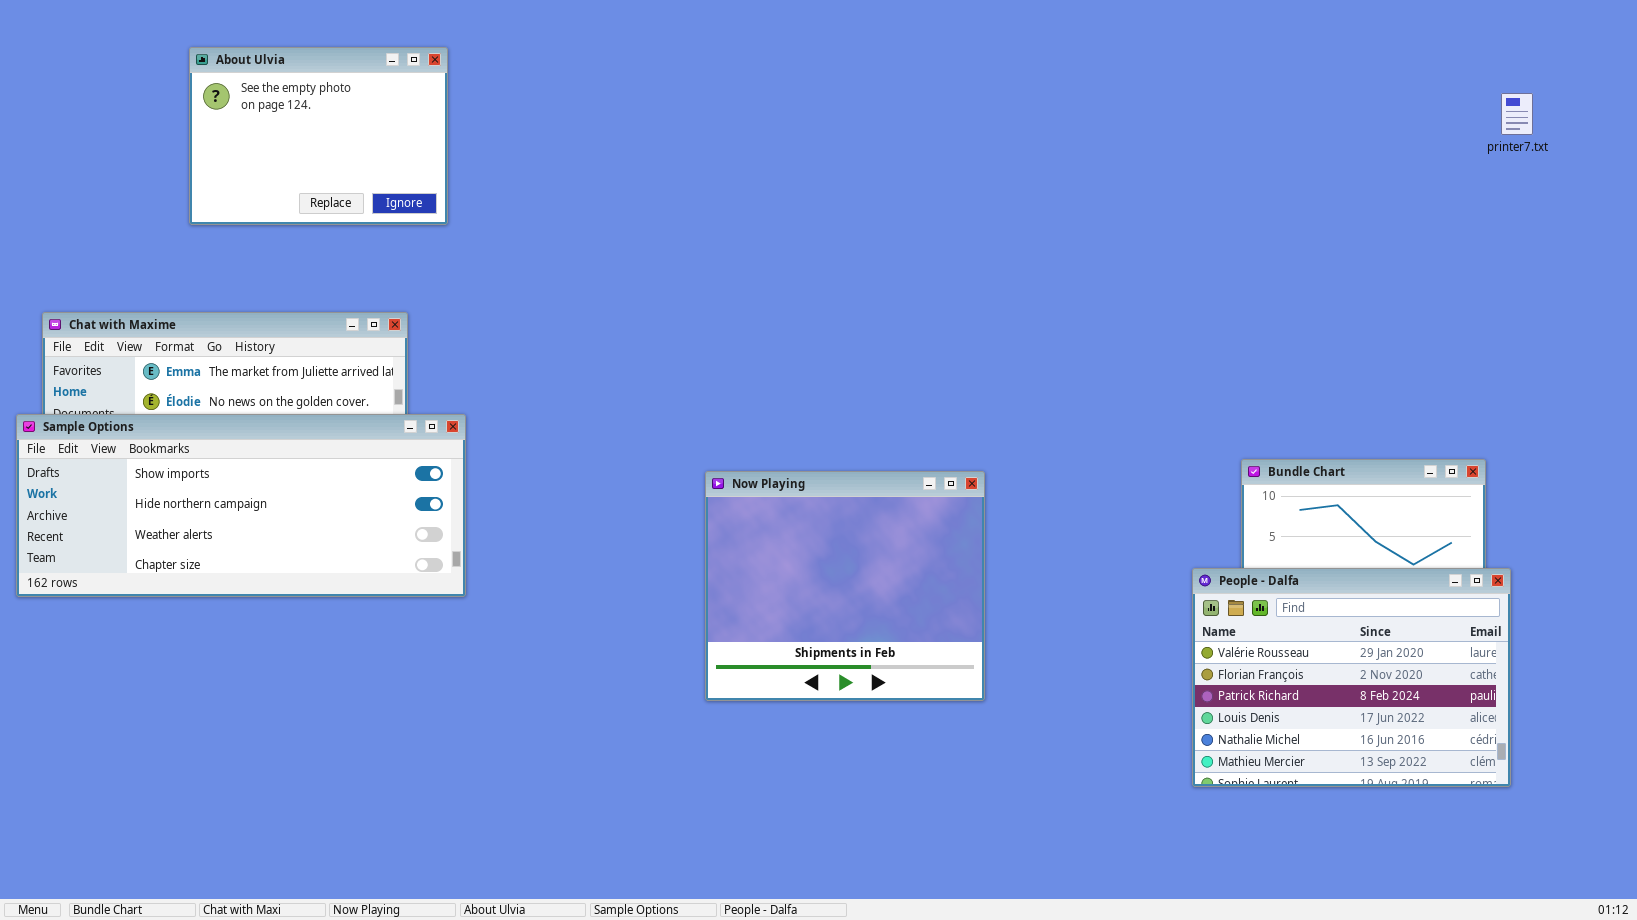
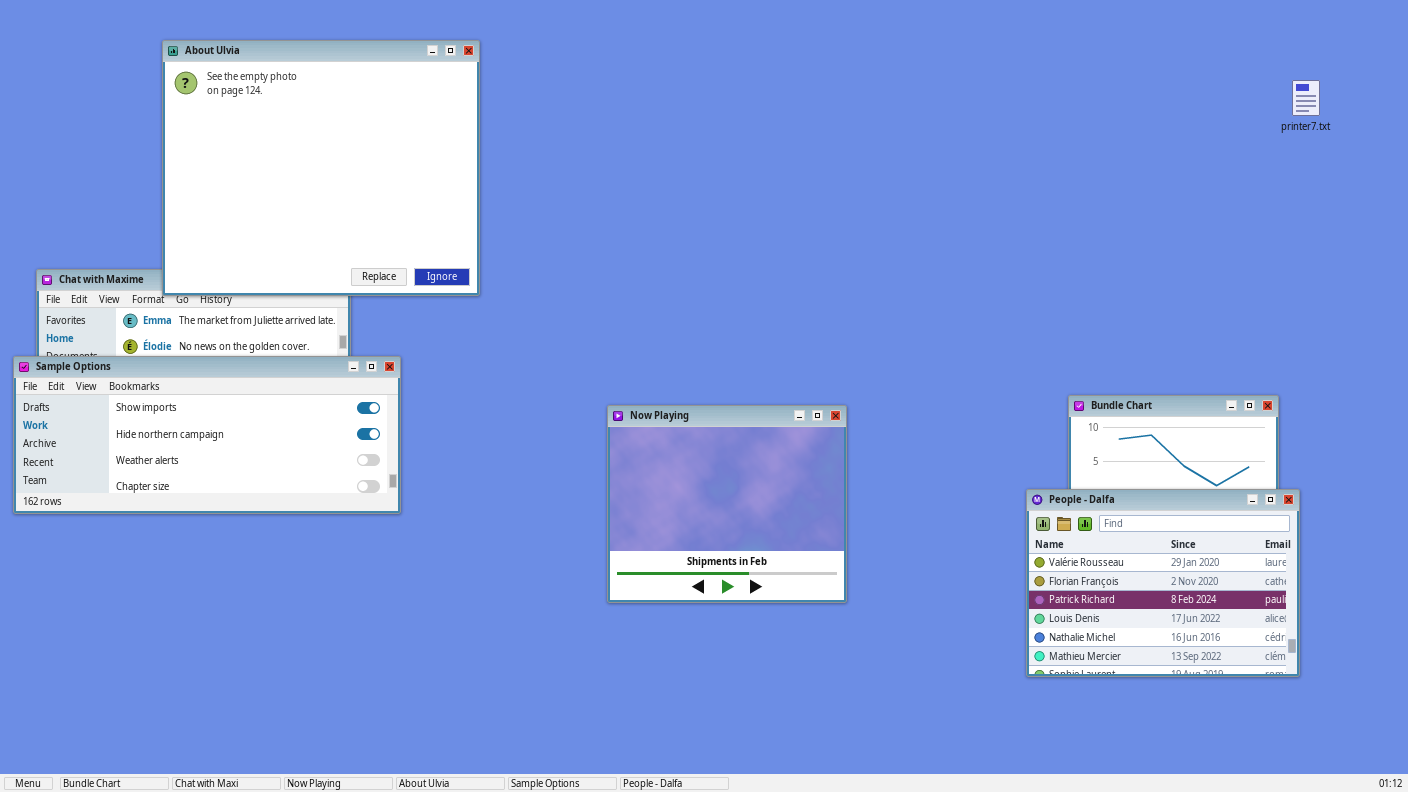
About Ulvia: [189,47,448,225] -> [162,40,480,296], resized

